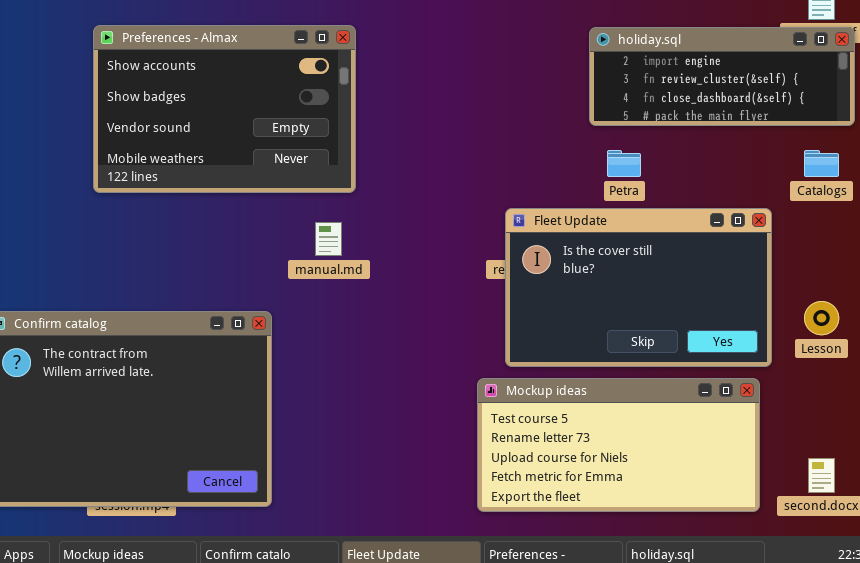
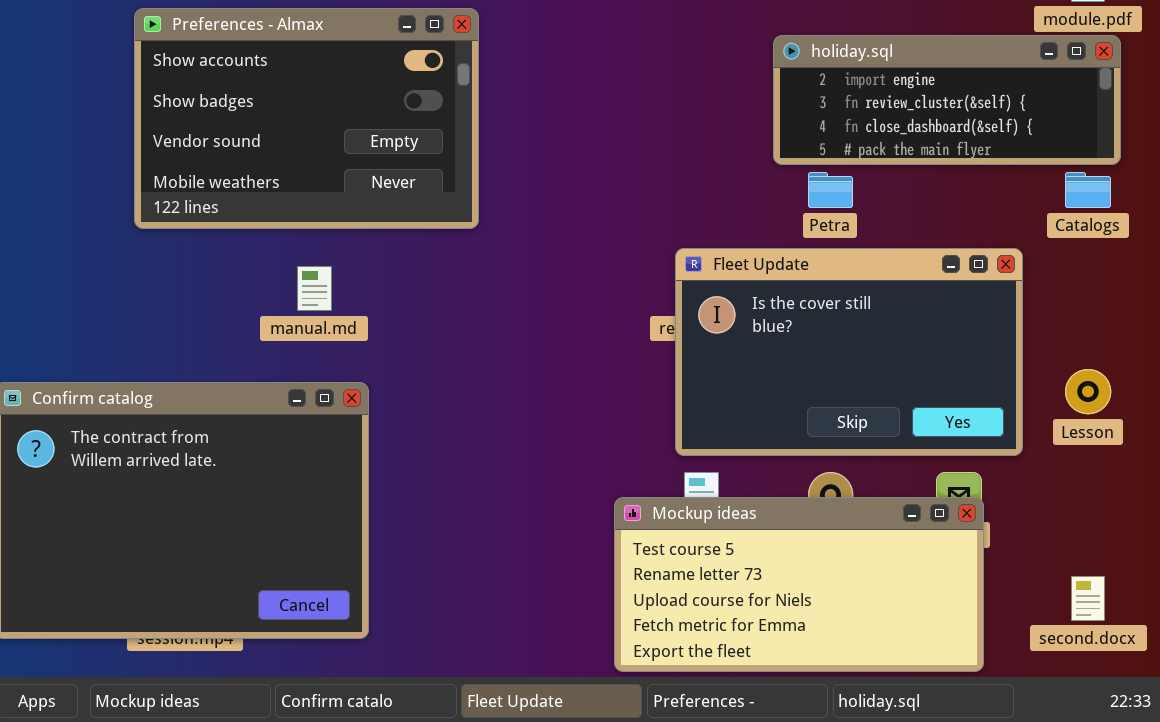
holiday.sql: [589,27,855,126] -> [773,35,1121,165], moved
manual.md: [315,222,342,256] -> [297,266,332,311], moved
Mockup ideas: [477,378,760,512] -> [614,497,984,672], moved

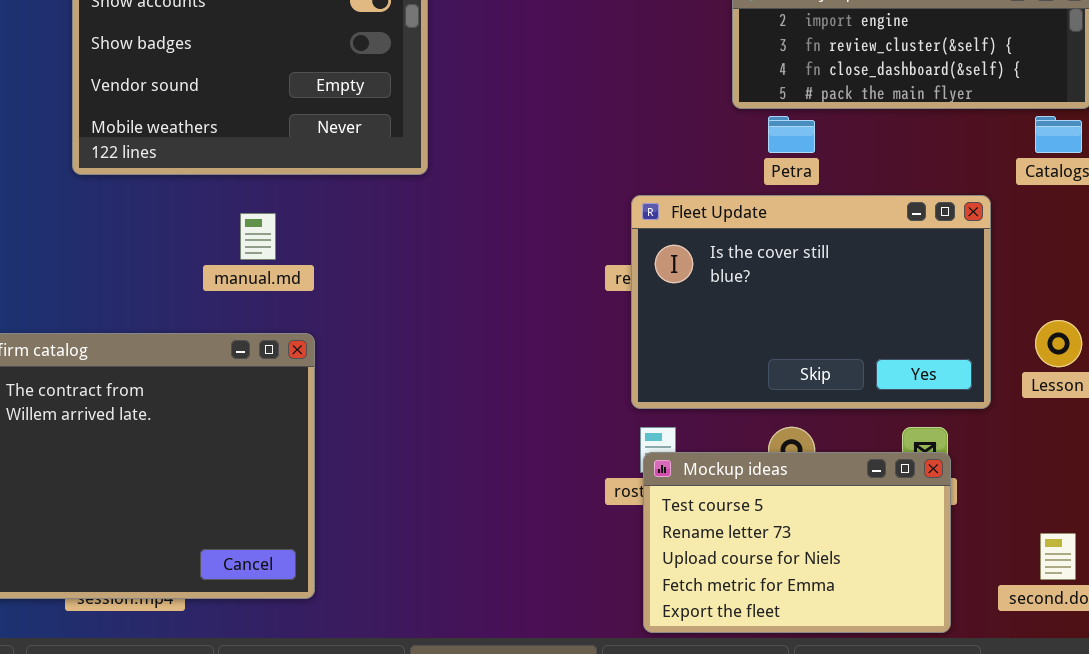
Mockup ideas: [614,497,984,672] -> [643,452,951,633], resized

